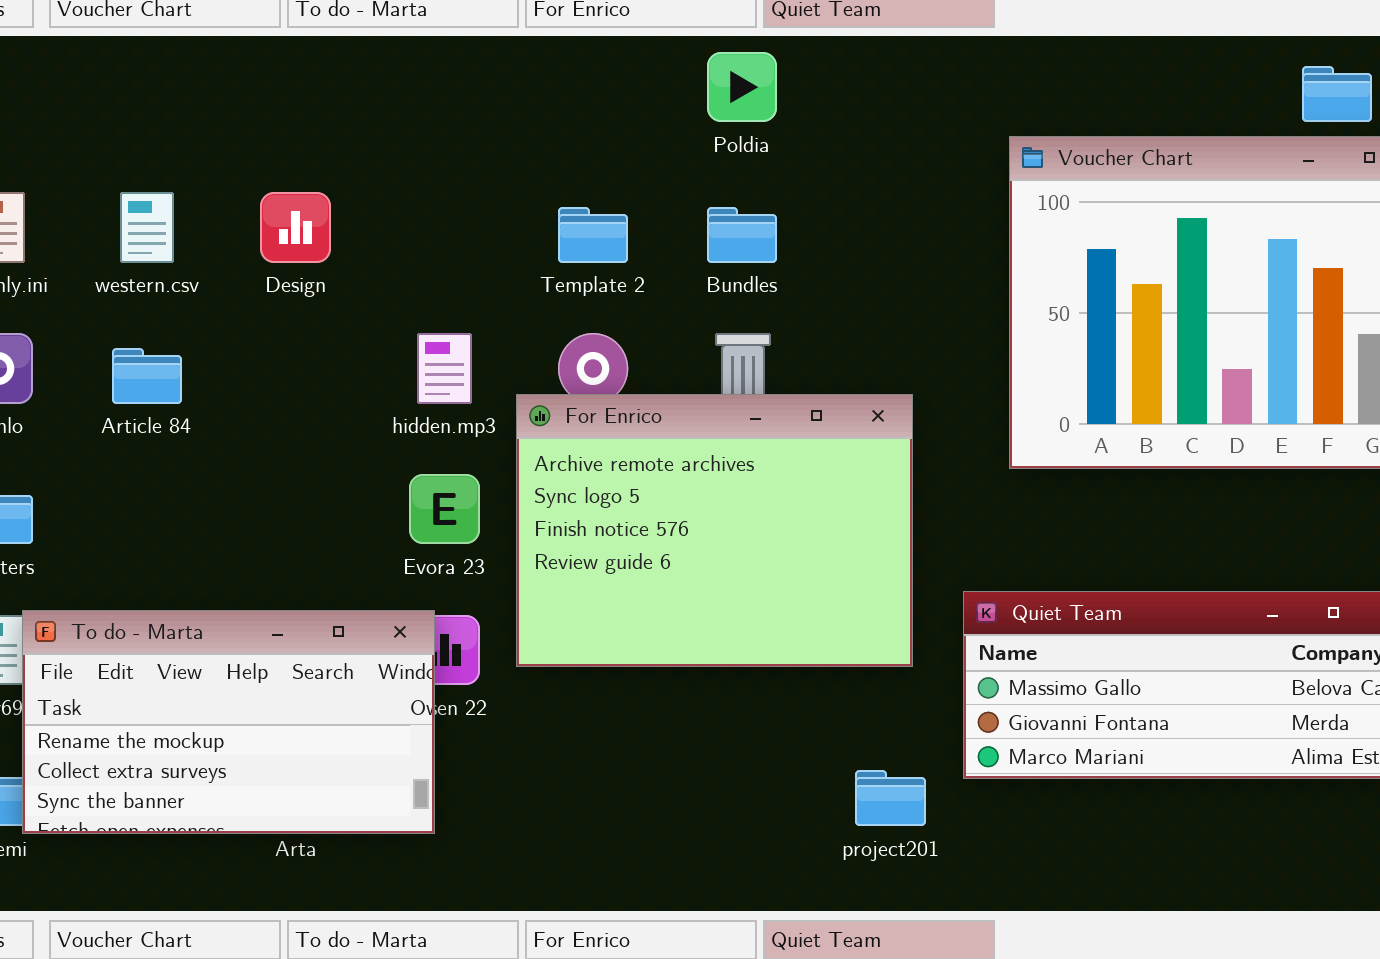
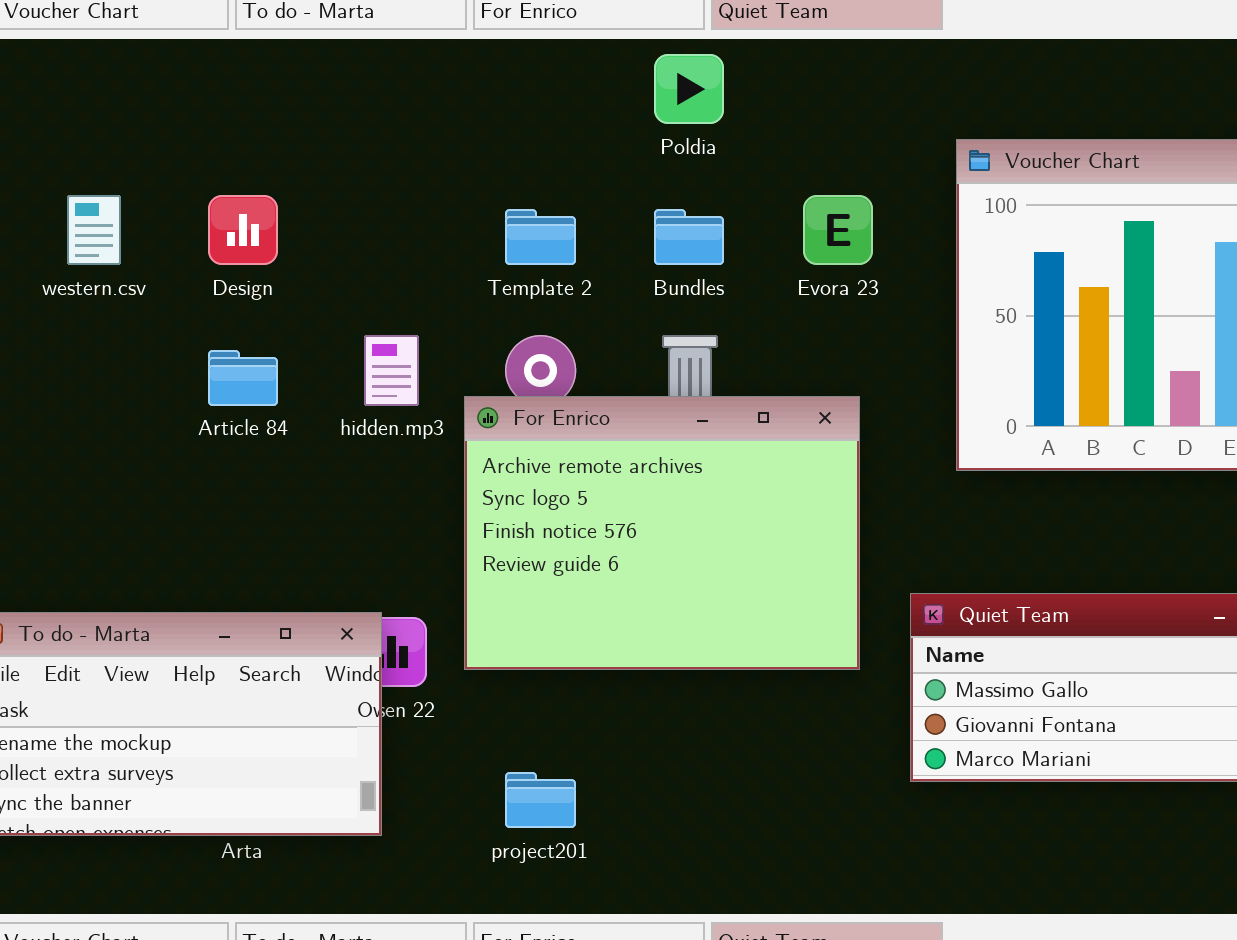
Article 84: [112,348,182,404] -> [208,350,278,406], moved
Evora 23: [409,474,480,544] -> [803,195,873,265], moved
project201: [855,770,926,826] -> [505,772,576,828], moved

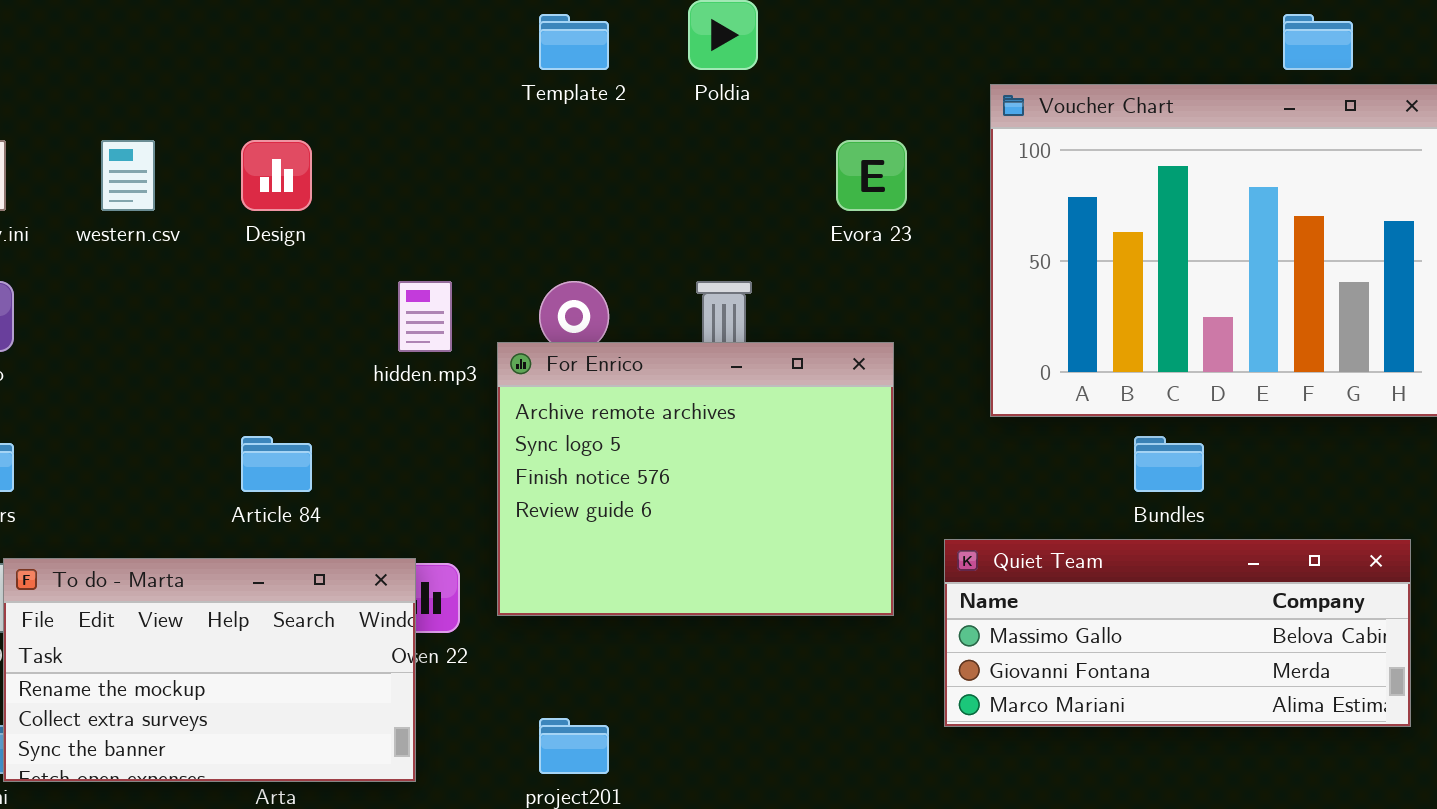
Template 2: [505,209,576,265] -> [539,14,609,70], moved
Bundles: [654,209,724,265] -> [1134,436,1204,492], moved
Article 84: [208,350,278,406] -> [241,436,312,492], moved

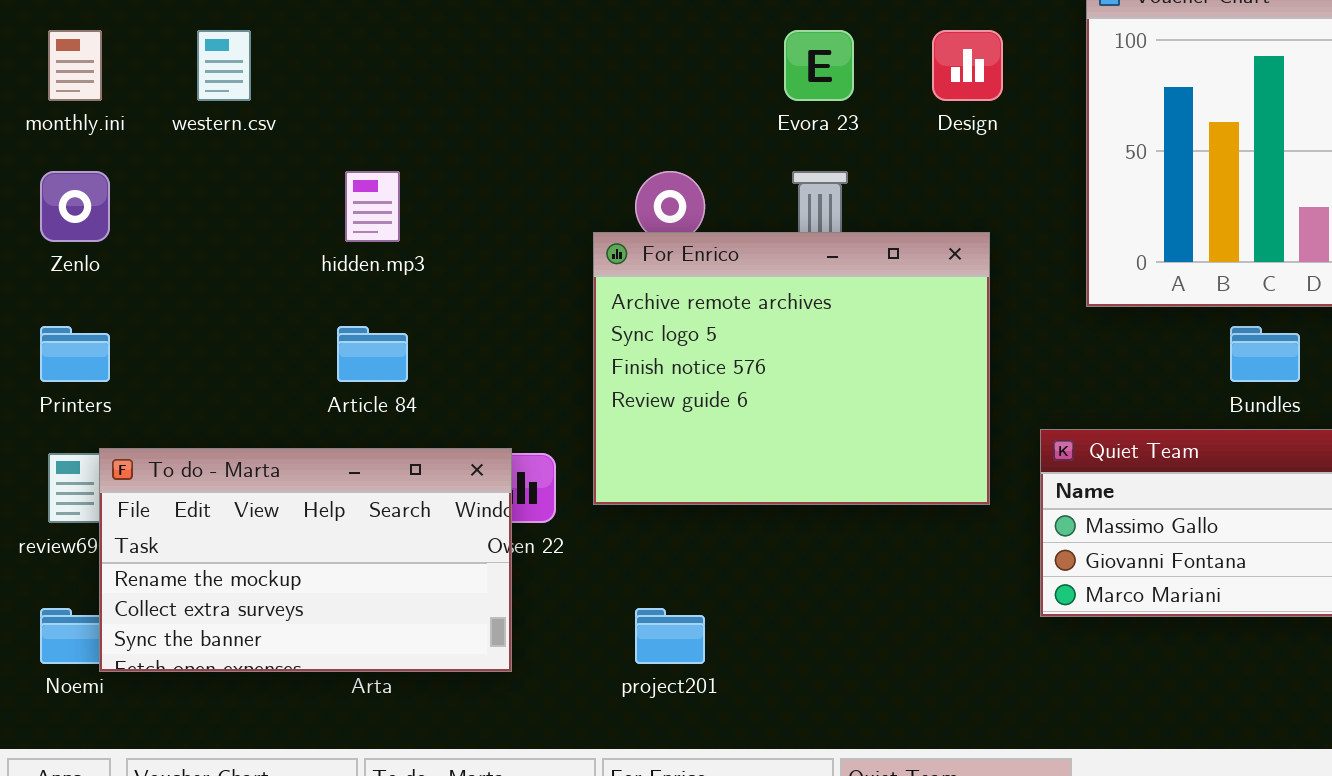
Design: [241,140,312,211] -> [932,30,1003,101], moved
Evora 23: [836,140,907,211] -> [784,30,854,101], moved
hidden.mp3: [398,281,452,352] -> [345,171,400,242], moved

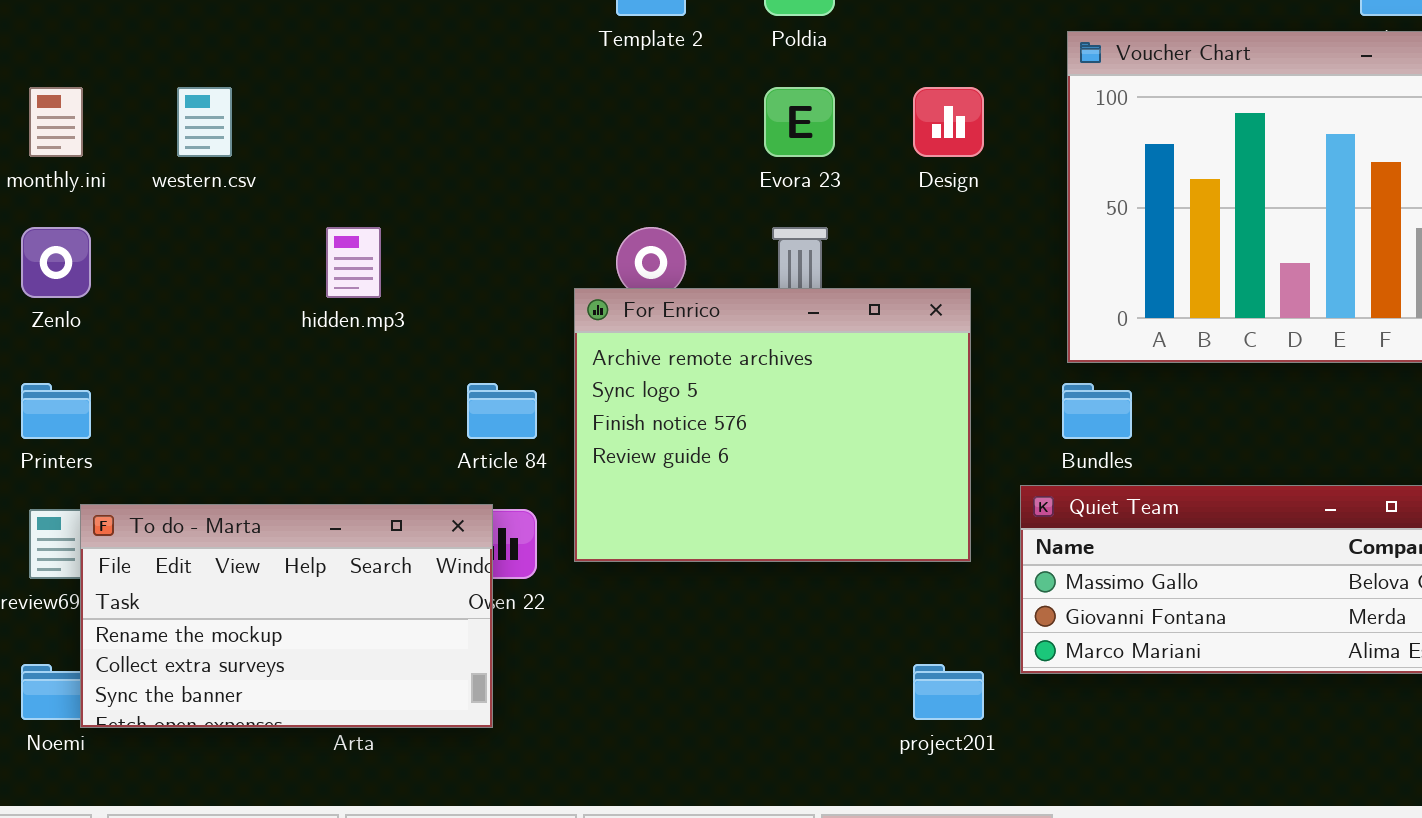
Article 84: [337,326,408,382] -> [467,383,537,439], moved
Bundles: [1230,326,1300,382] -> [1062,383,1132,439], moved
project201: [635,608,705,664] -> [913,664,984,720], moved

